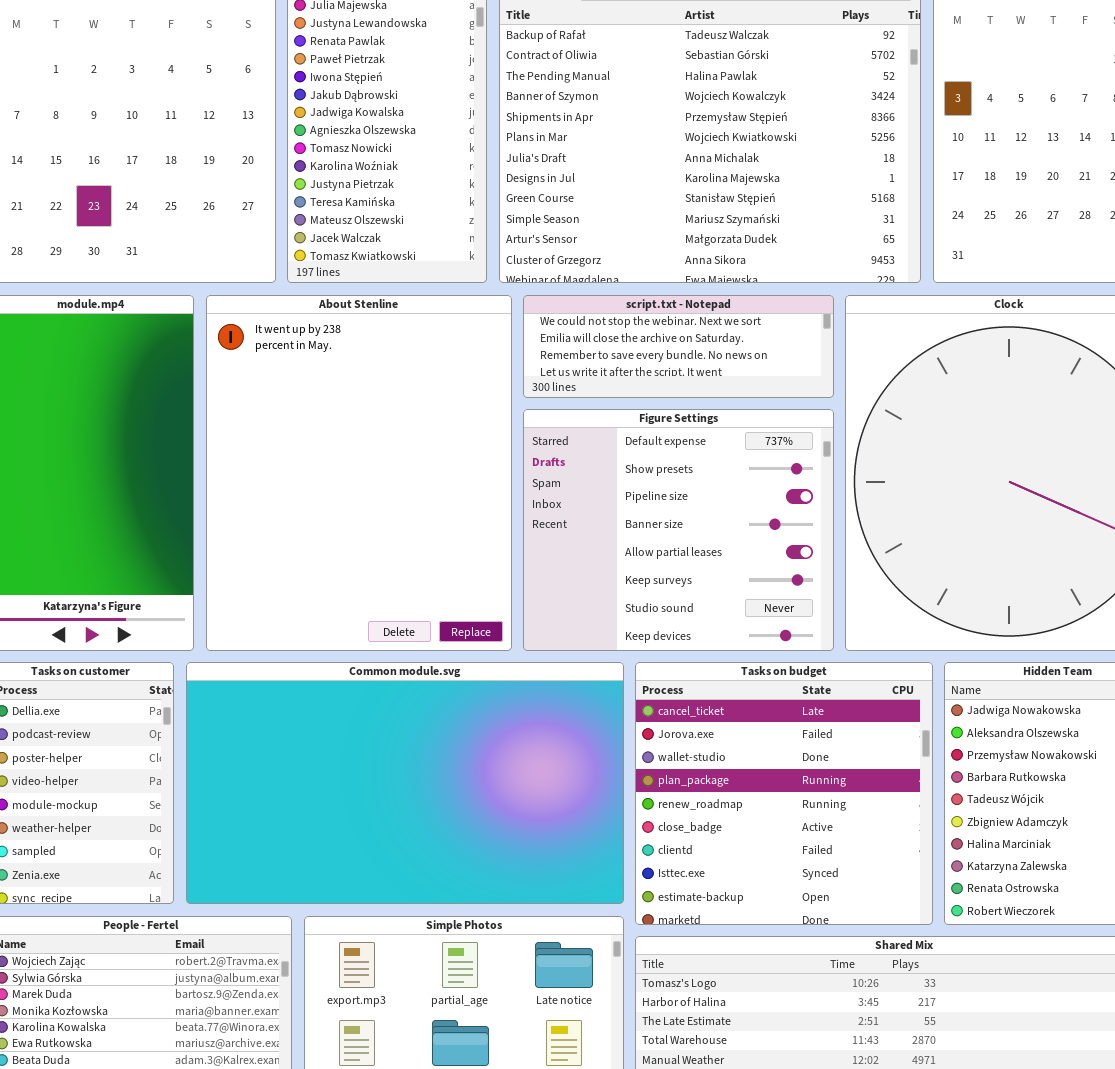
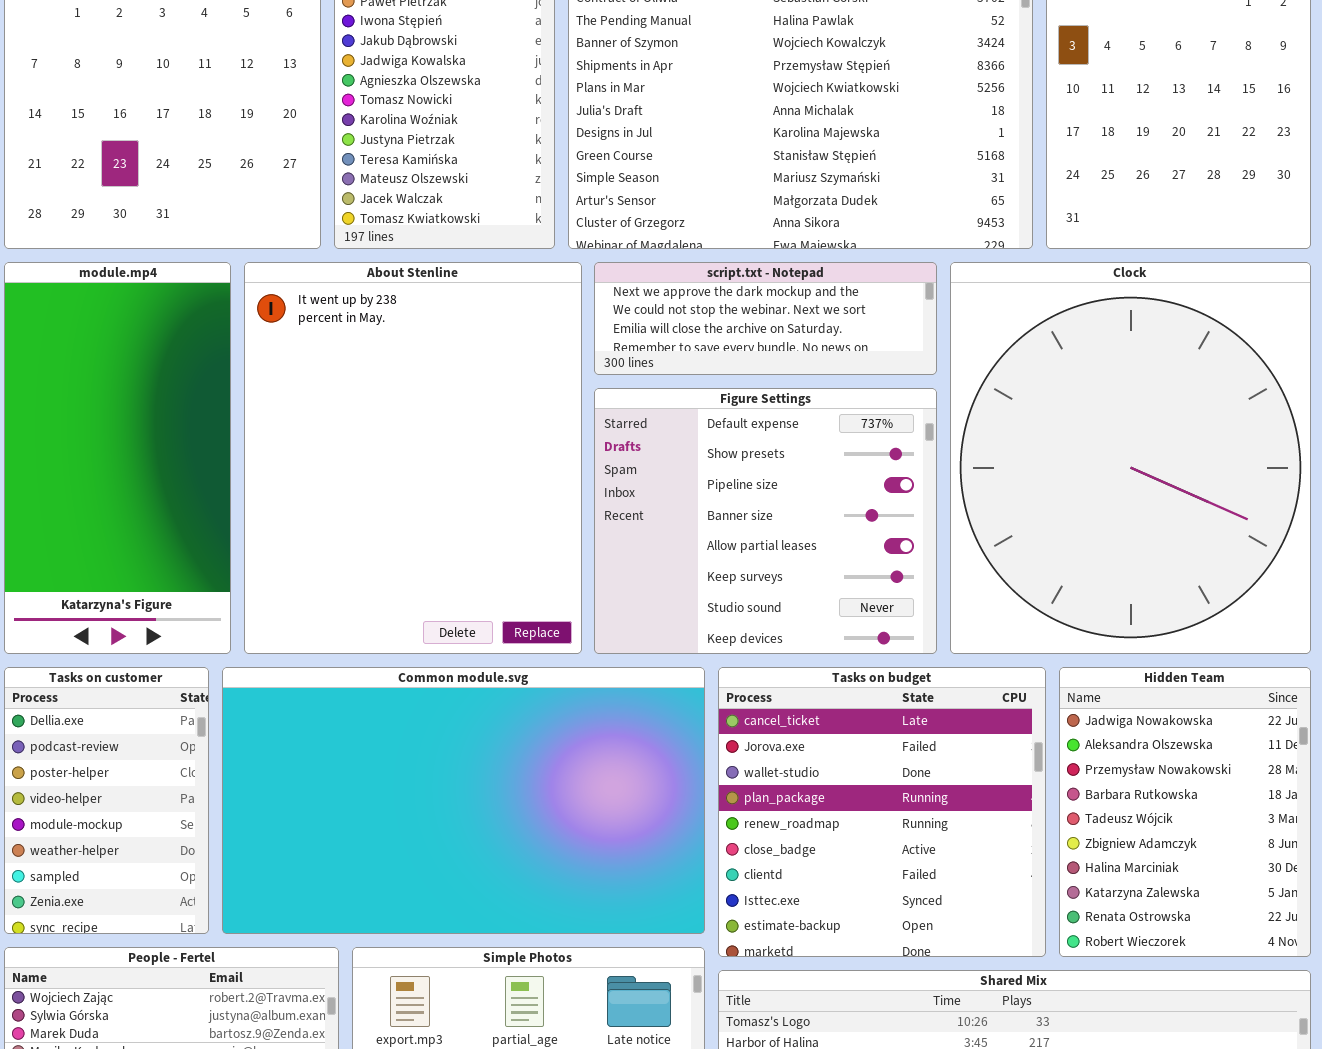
script.txt - Notepad: [523,295,834,398] -> [594,262,937,375], scrolled up 1 row

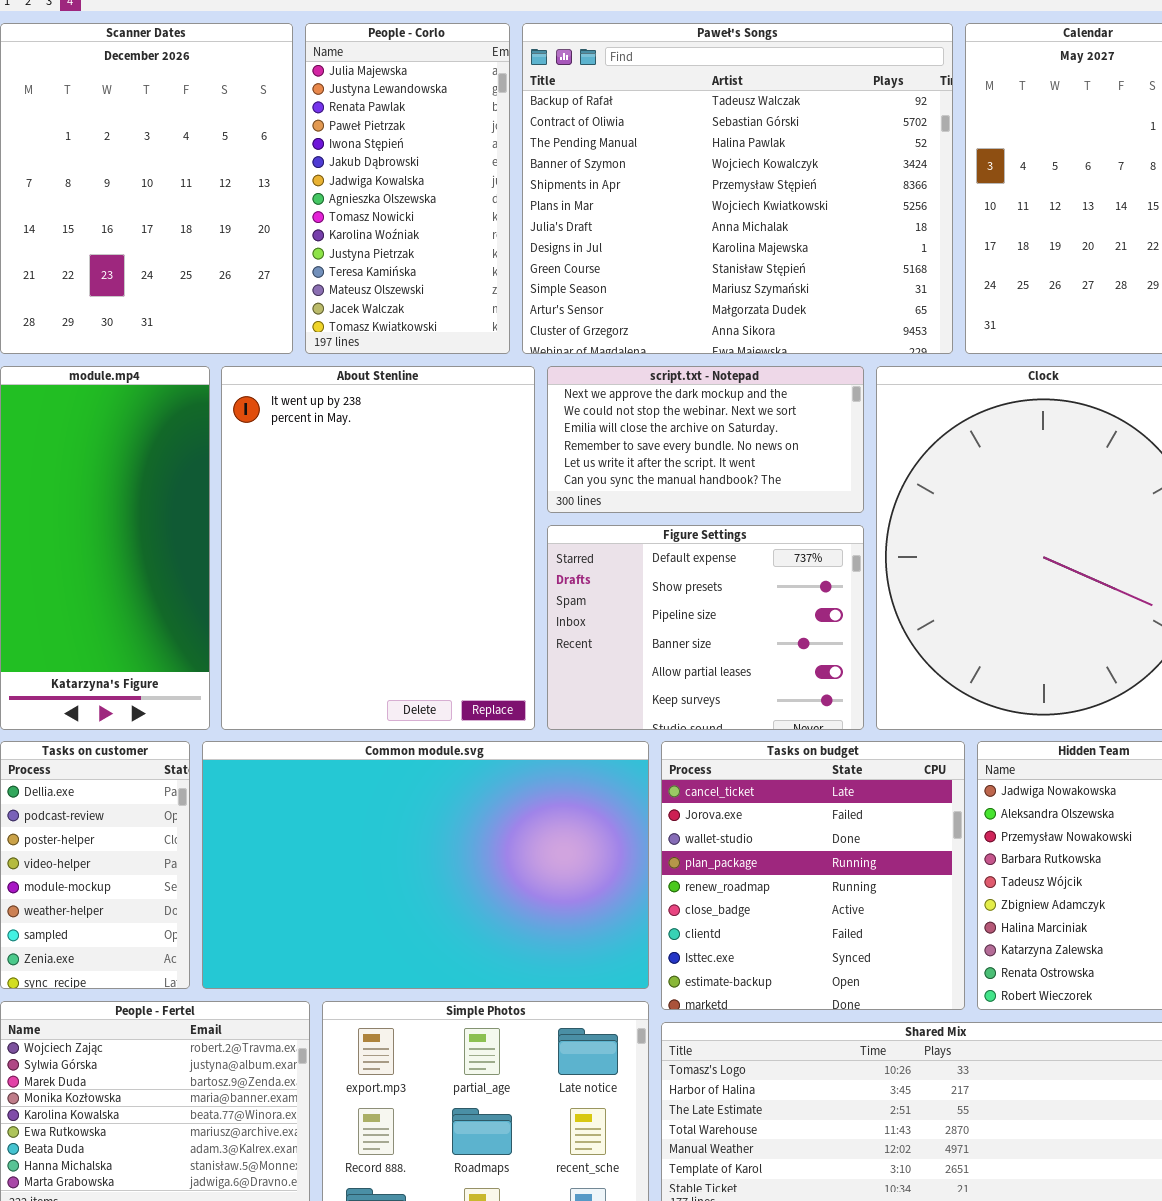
script.txt - Notepad: [594,262,937,375] -> [547,366,864,513], resized
Figure Settings: [594,388,937,654] -> [547,525,864,730], resized

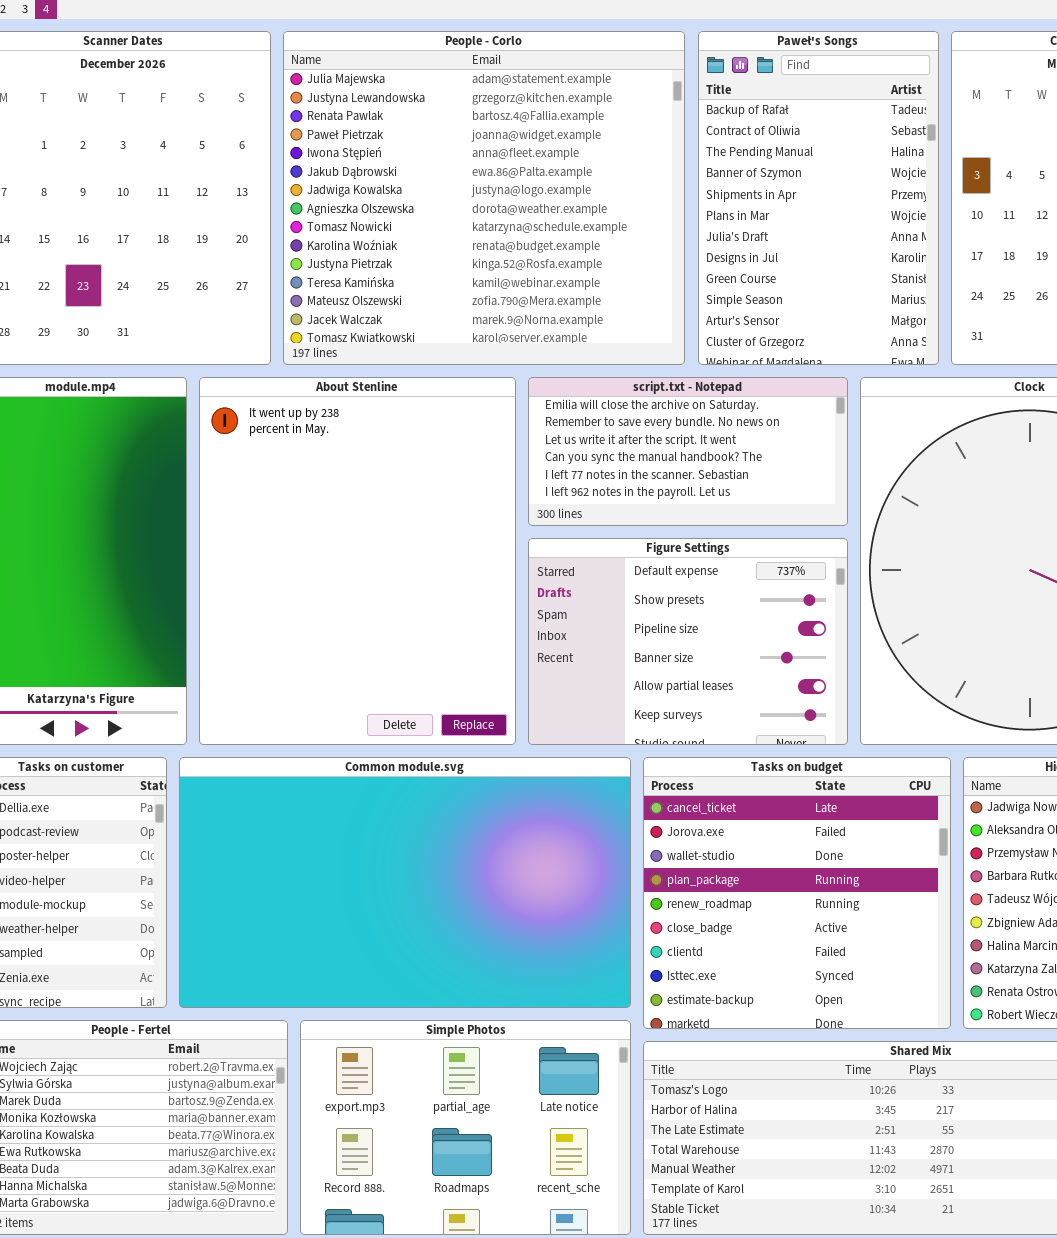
People - Corlo: [305,23,510,354] -> [283,31,685,365], resized
Paweł's Songs: [522,23,953,354] -> [698,31,939,365], resized
script.txt - Notepad: [547,366,864,513] -> [528,377,848,526], scrolled down 2 rows

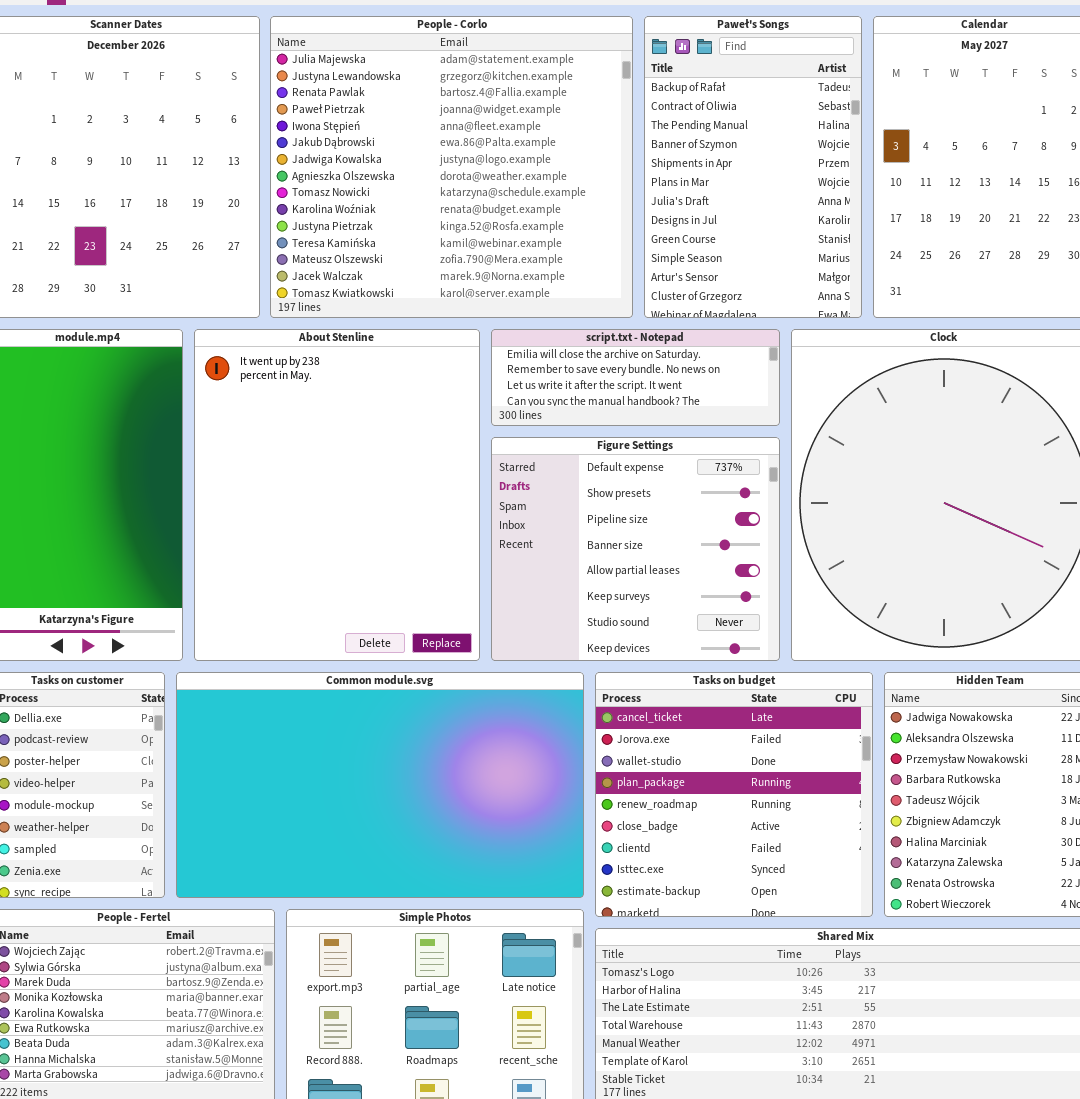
script.txt - Notepad: [528,377,848,526] -> [491,329,780,426], resized
Figure Settings: [528,538,848,745] -> [491,437,780,661], resized

